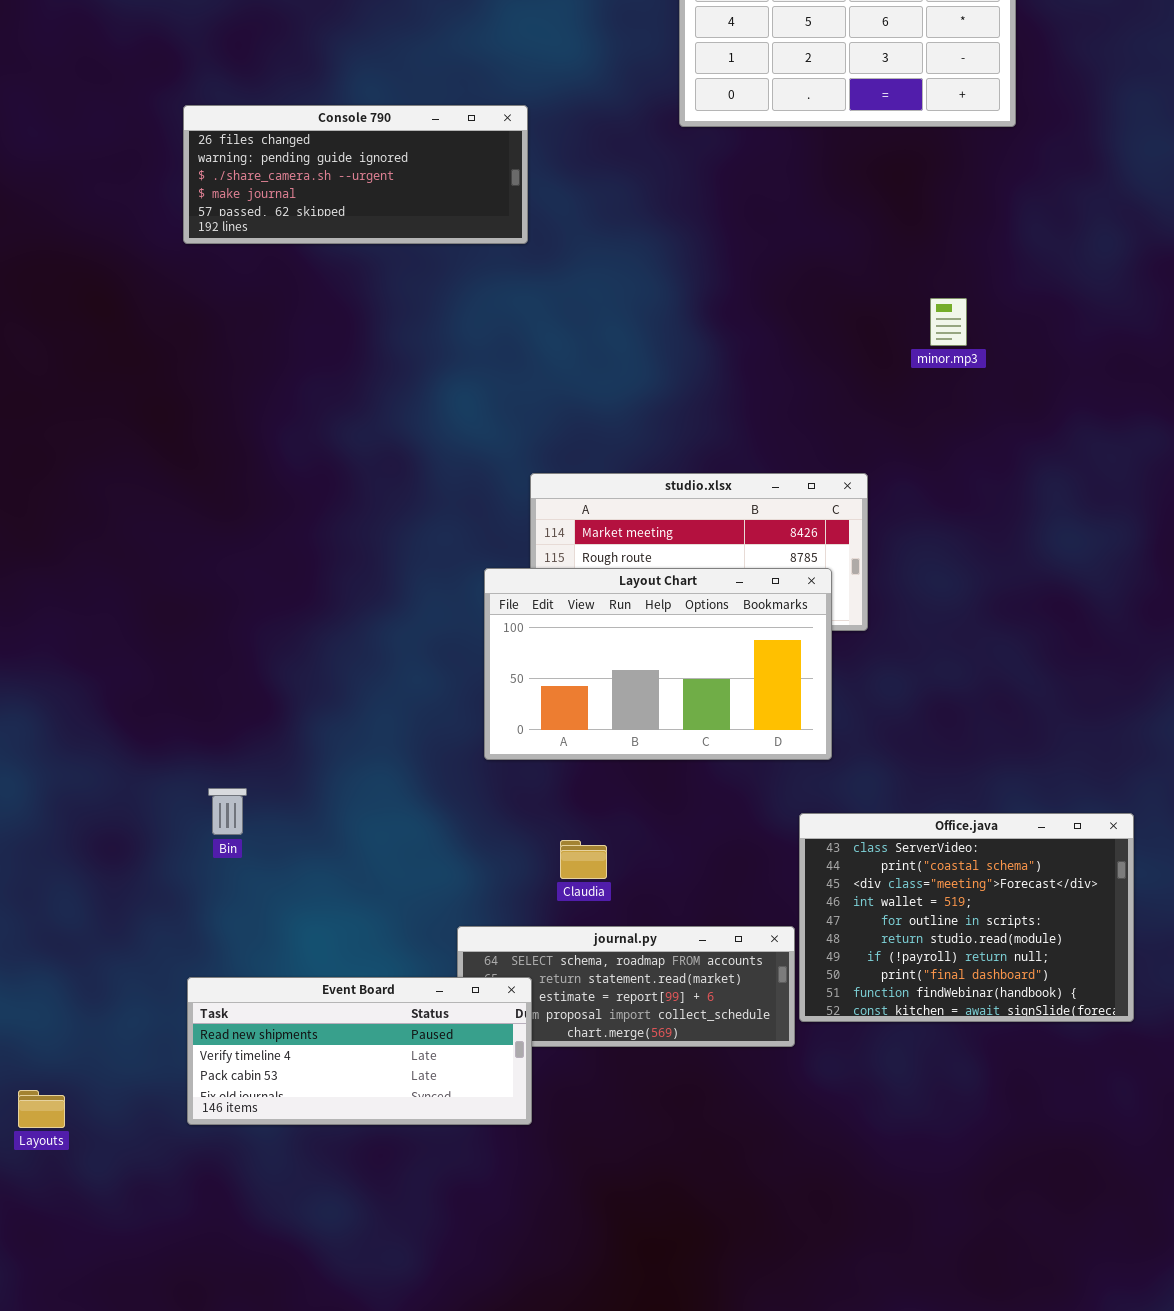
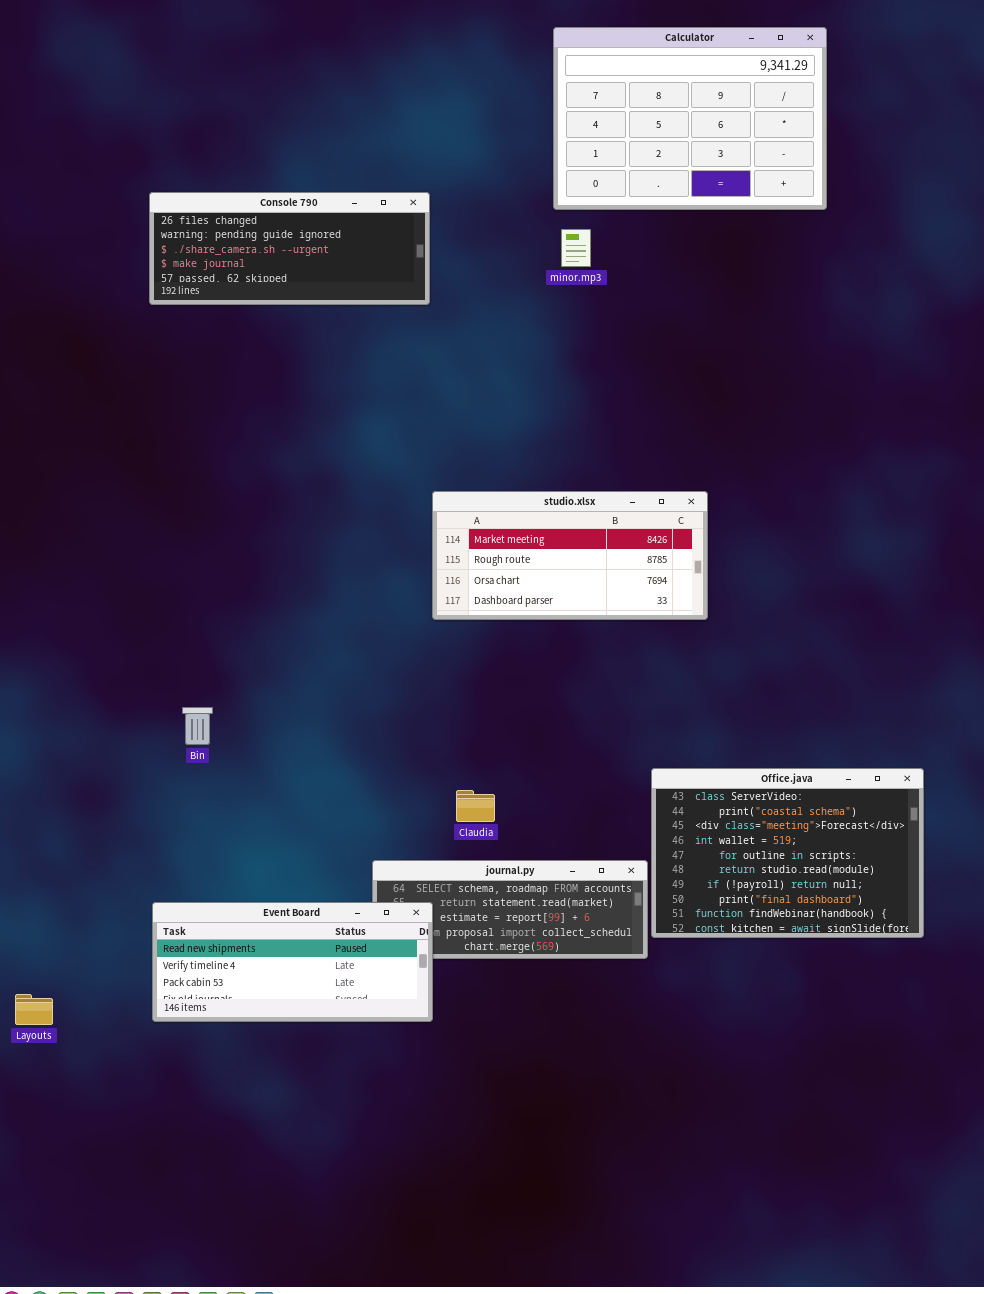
minor.mp3: [930,298,967,346] -> [561,229,591,267], moved
Layout Chart: [484,568,832,760] -> none, closed
Bin: [208,788,247,835] -> [182,707,213,745], moved

